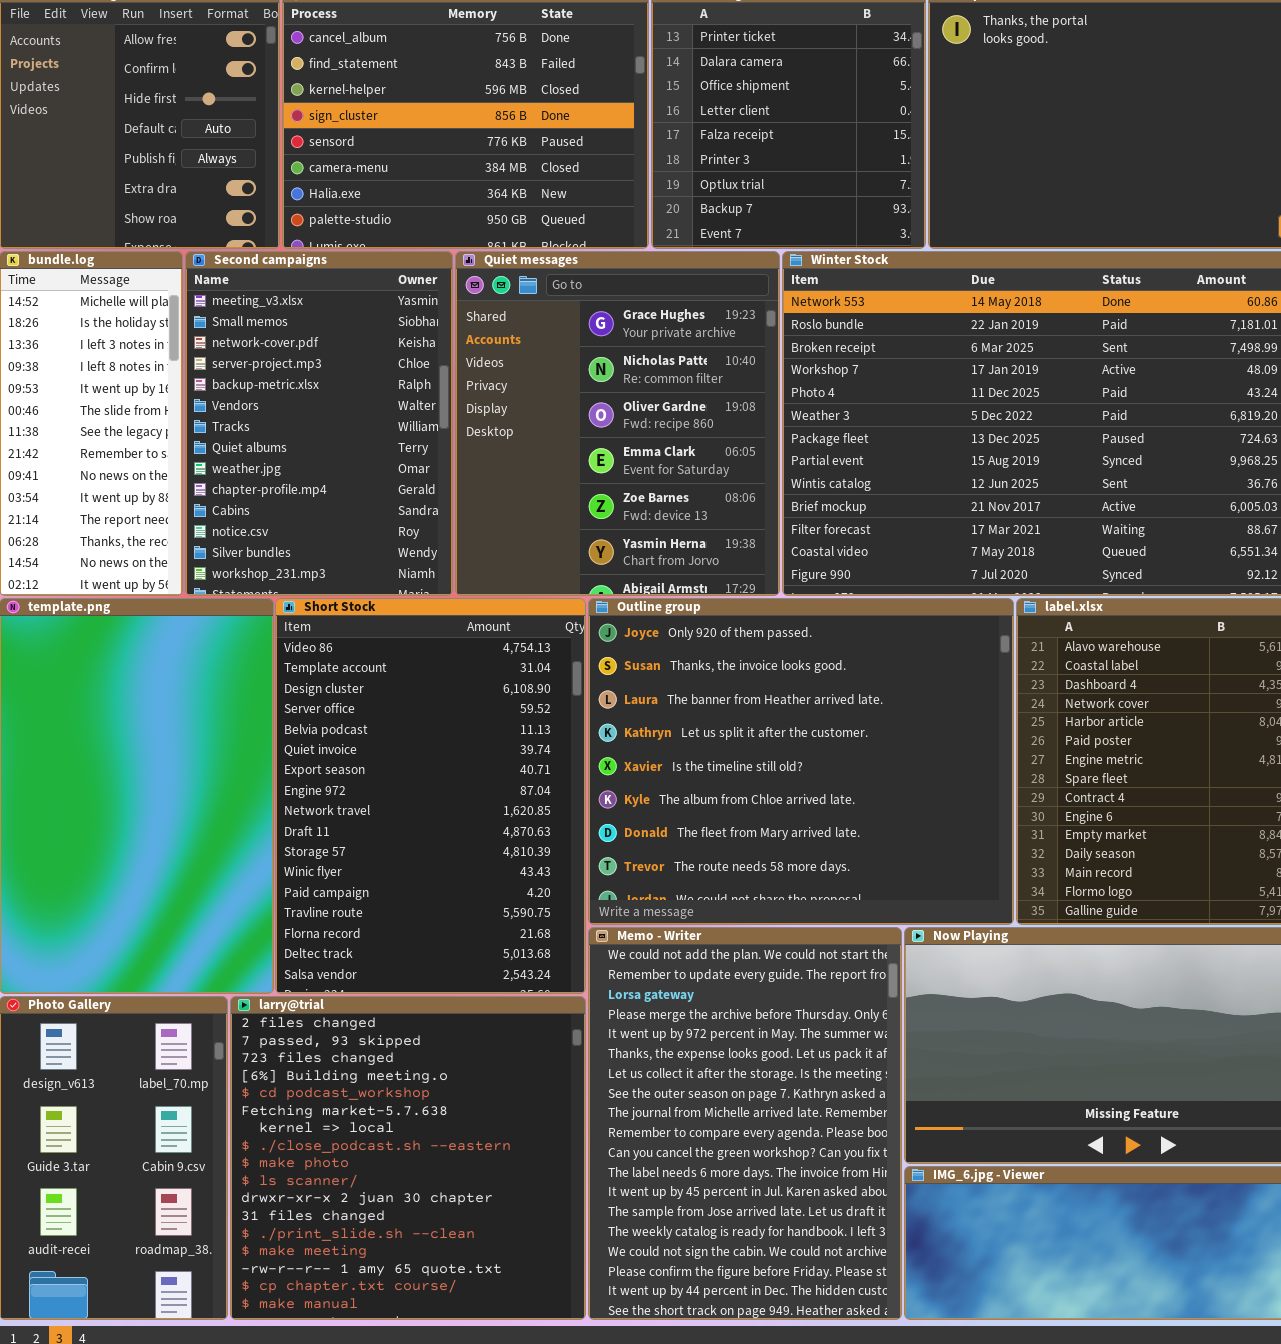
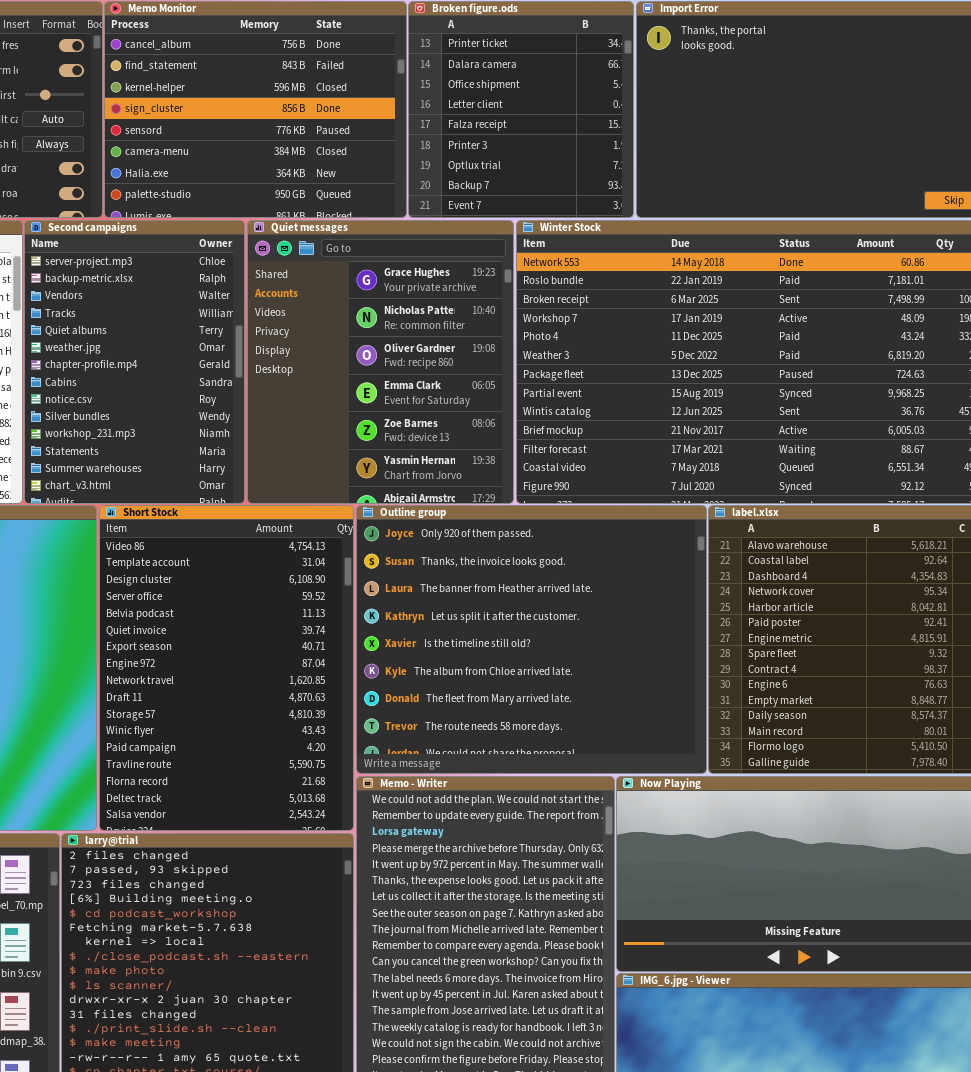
Second campaigns: [185,251,453,596] -> [24,220,245,504], scrolled down 3 rows

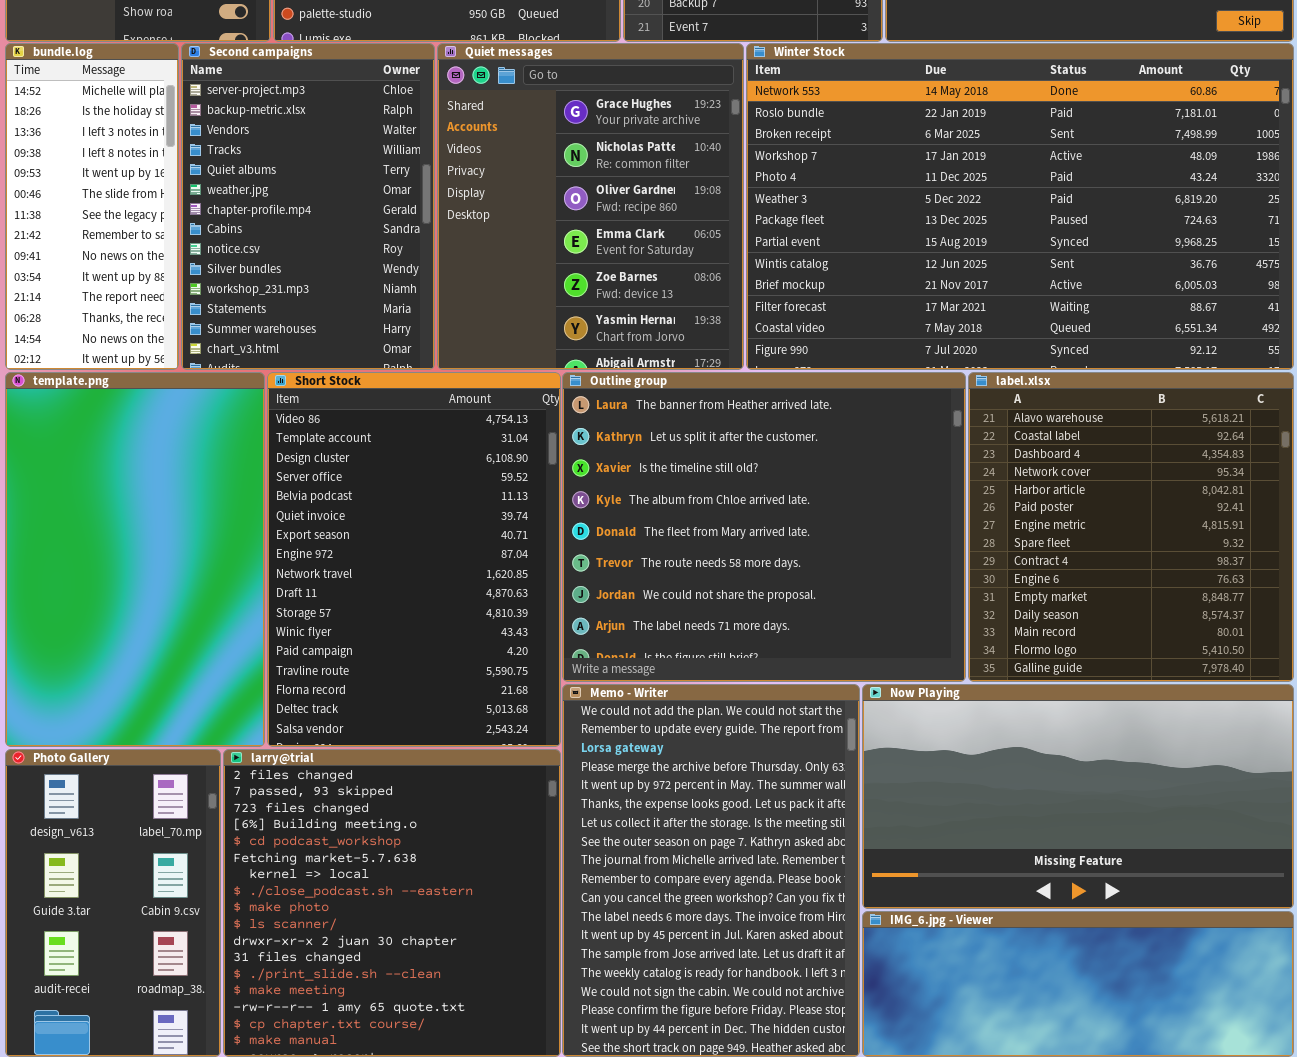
Outline group: [356,505,707,774] -> [562,372,966,682], scrolled down 2 rows

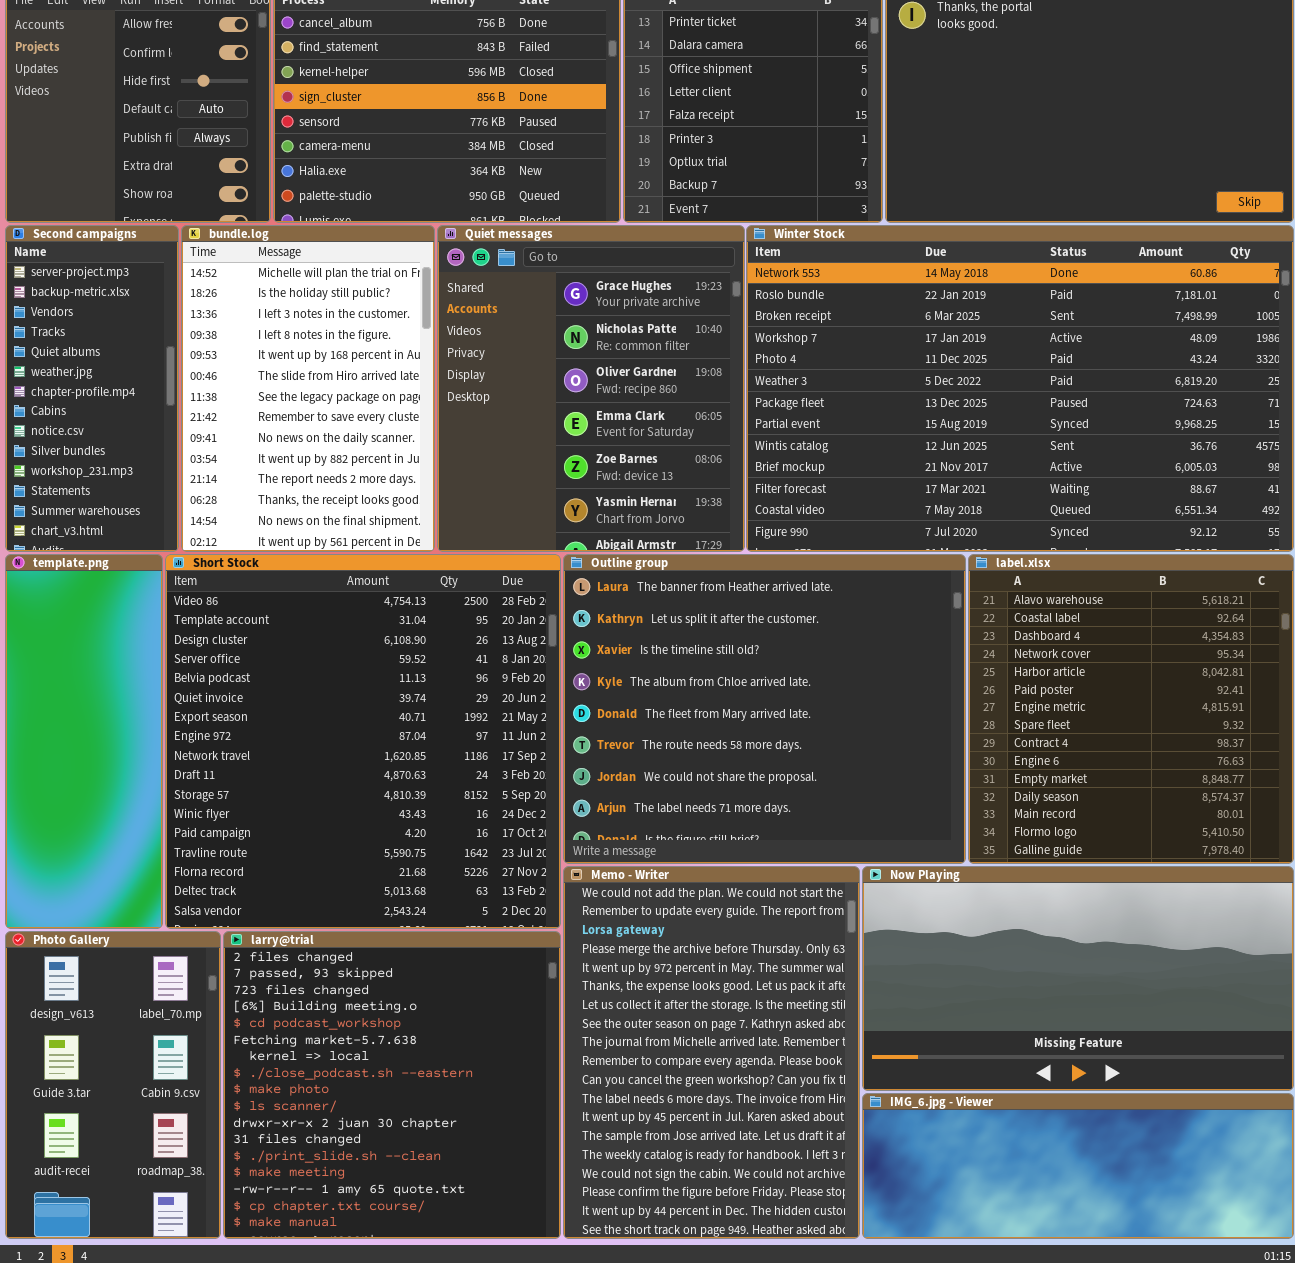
bundle.log: [5,43,179,370] -> [181,225,435,552], moved, resized
Second campaigns: [181,43,435,370] -> [5,225,179,552], moved, resized
template.png: [5,372,265,747] -> [5,554,163,929], resized
Short Stock: [267,372,561,747] -> [165,554,561,929], resized

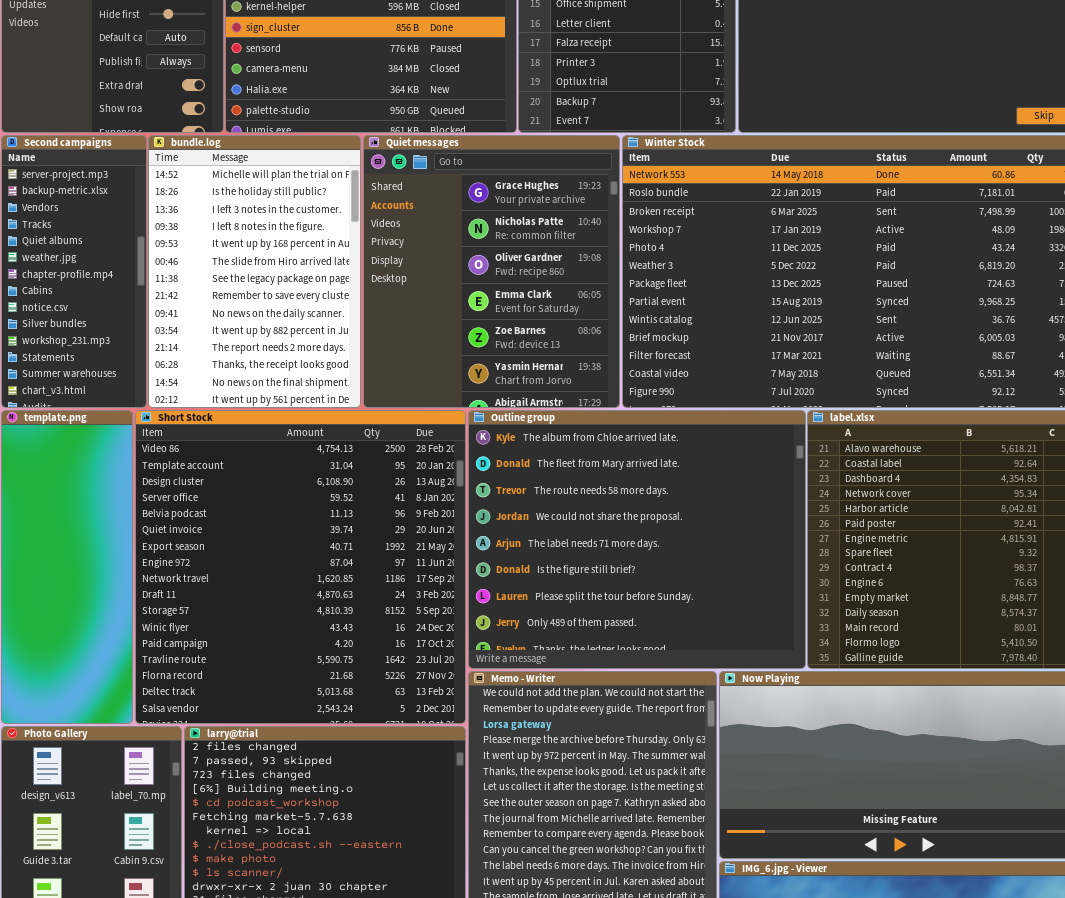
Outline group: [563,554,966,864] -> [468,410,806,669], scrolled down 3 rows

